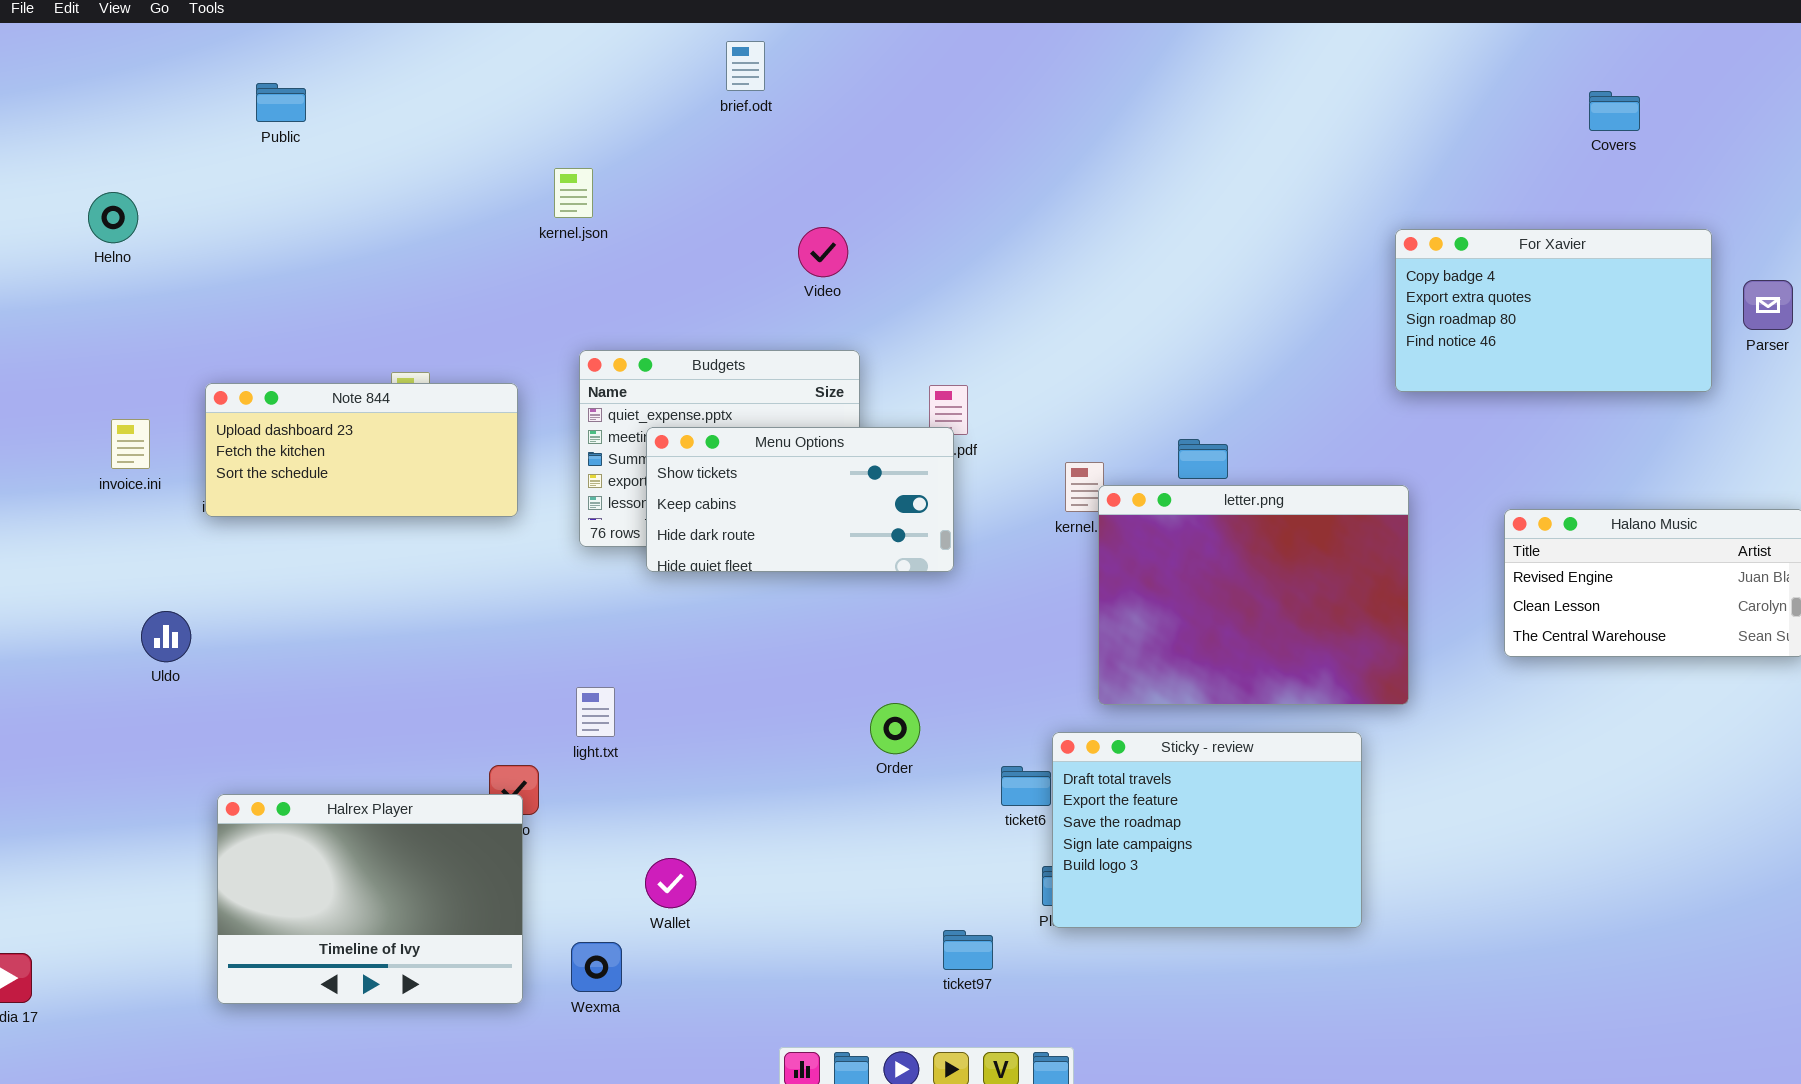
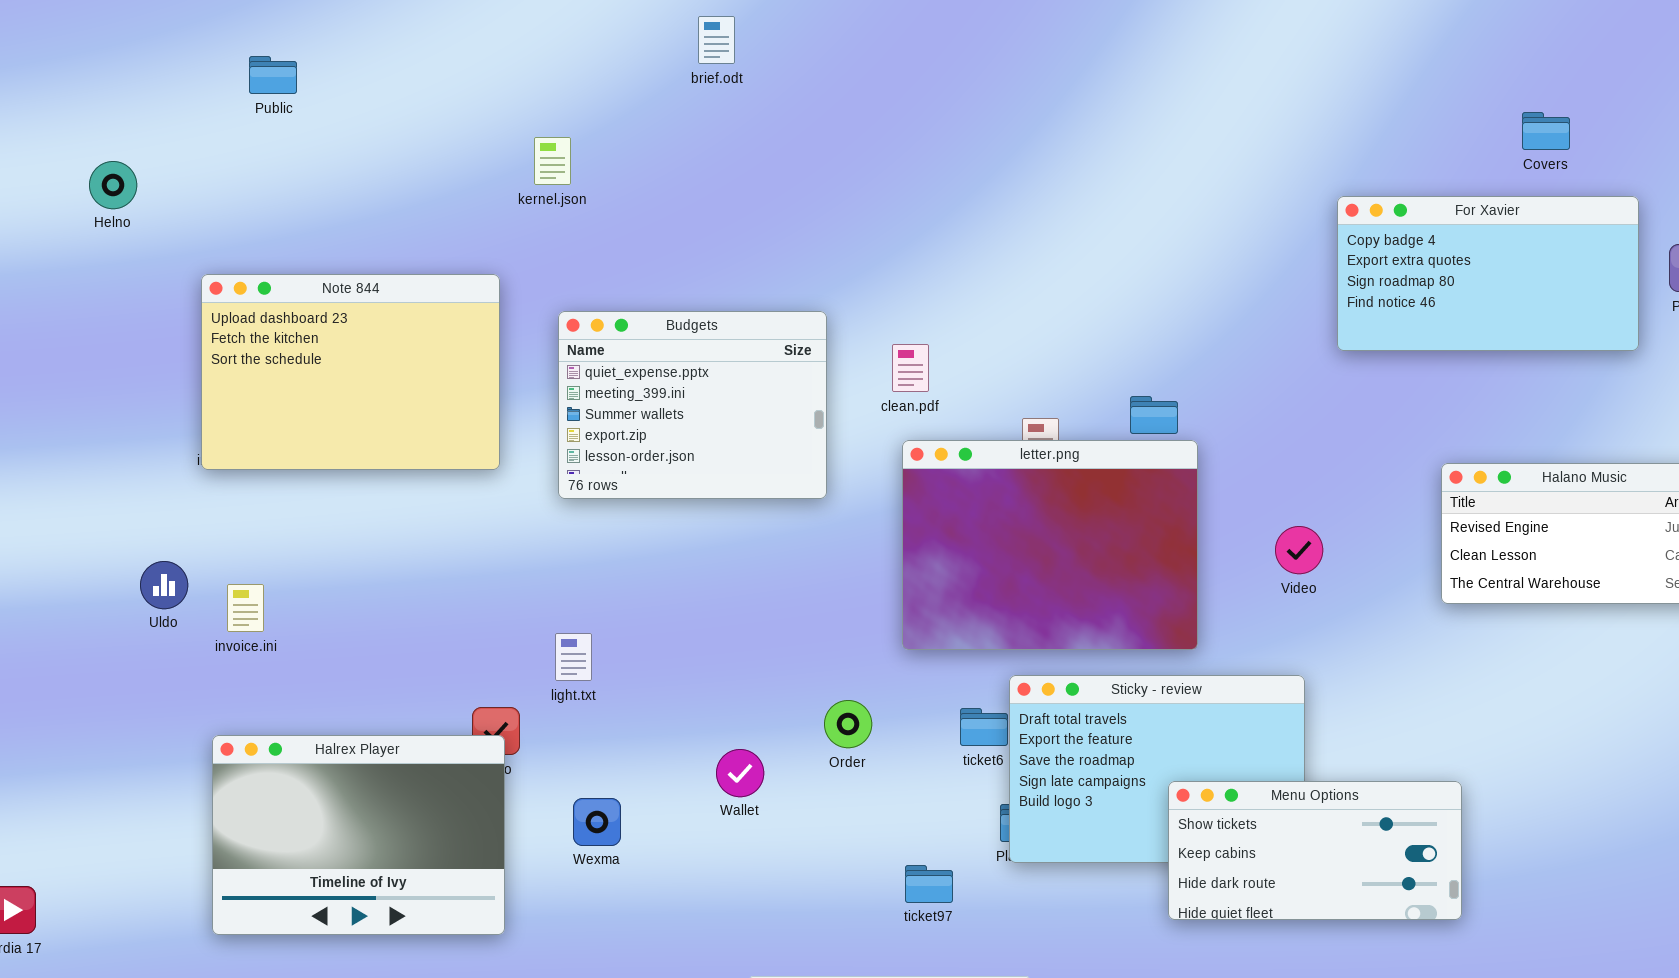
Covers: [1589,91,1640,131] -> [1522,112,1570,150], moved
Video: [798,227,848,277] -> [1275,526,1323,574], moved
Note 844: [205,383,518,517] -> [201,274,500,470], resized
invoice.ini: [111,419,150,469] -> [227,584,264,632], moved
Menu Options: [646,427,954,572] -> [1168,781,1462,920], moved
letter.png: [1098,485,1409,705] -> [902,440,1198,650], moved
Order: [870,703,920,754] -> [824,700,872,748], moved
Wallet: [645,858,696,908] -> [716,749,764,797], moved
Wexma: [571,942,622,992] -> [573,798,621,846], moved

